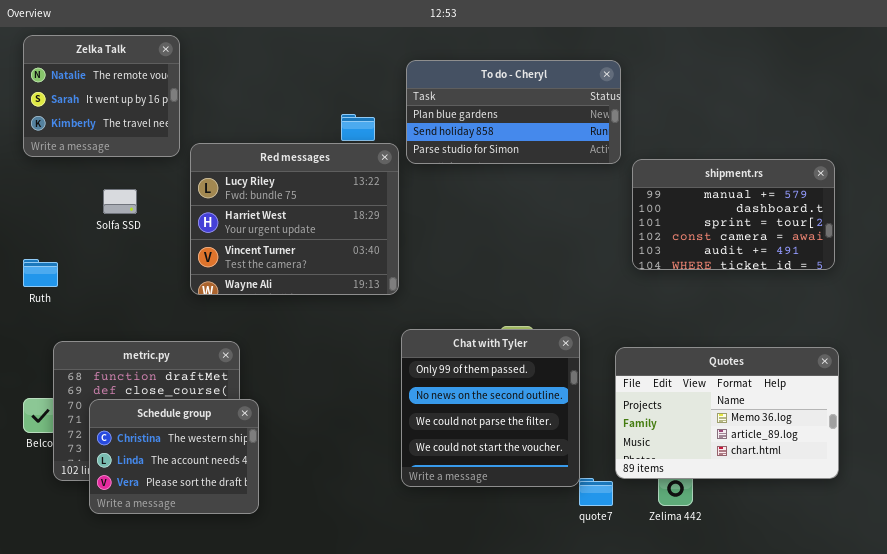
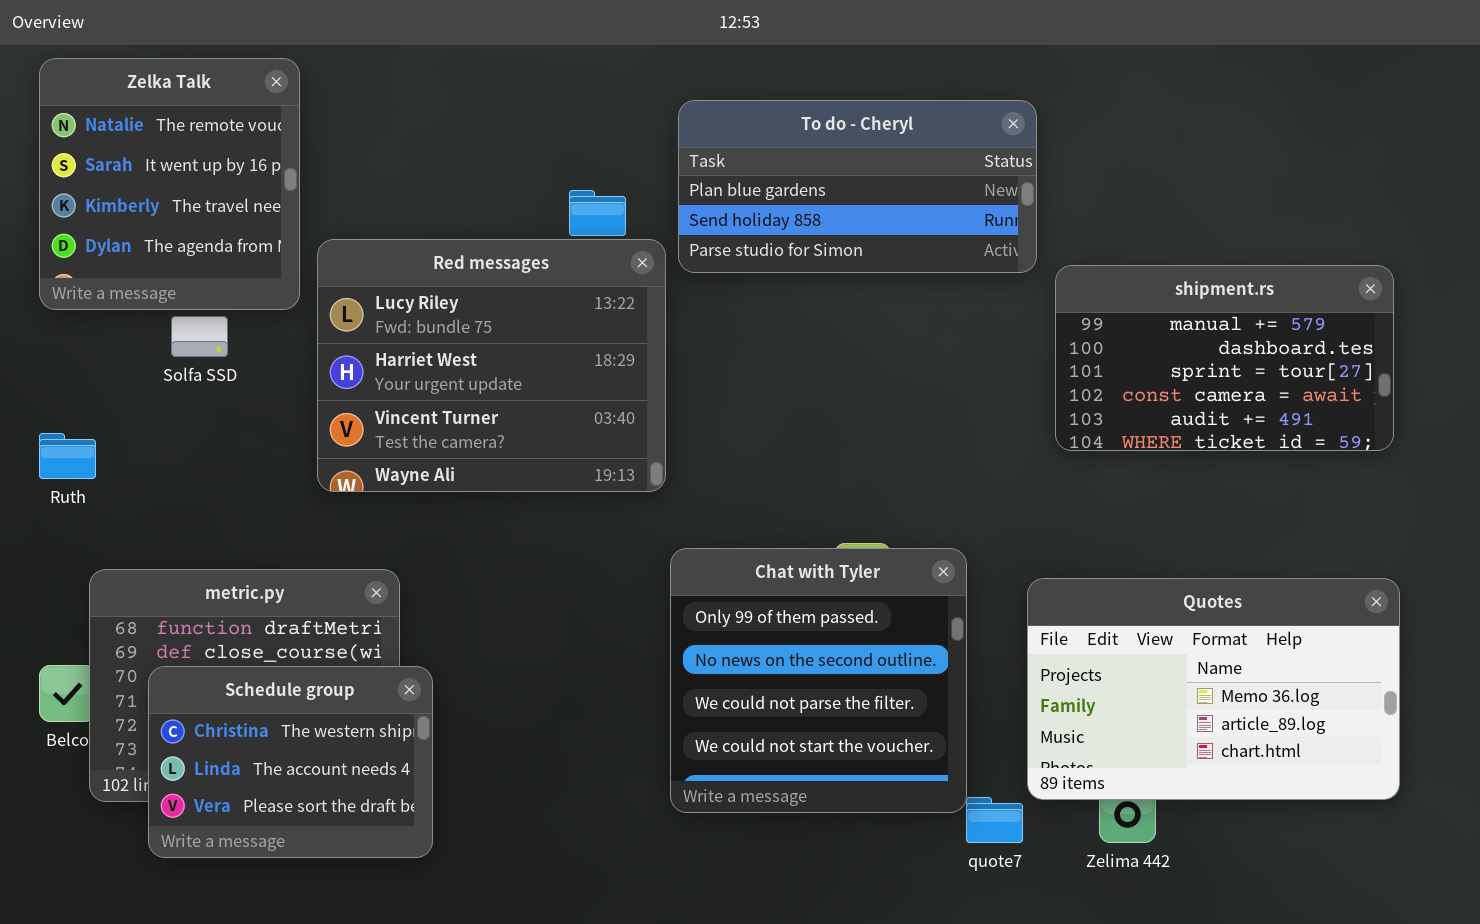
Zelka Talk: [23,35,180,157] -> [39,58,300,310], resized

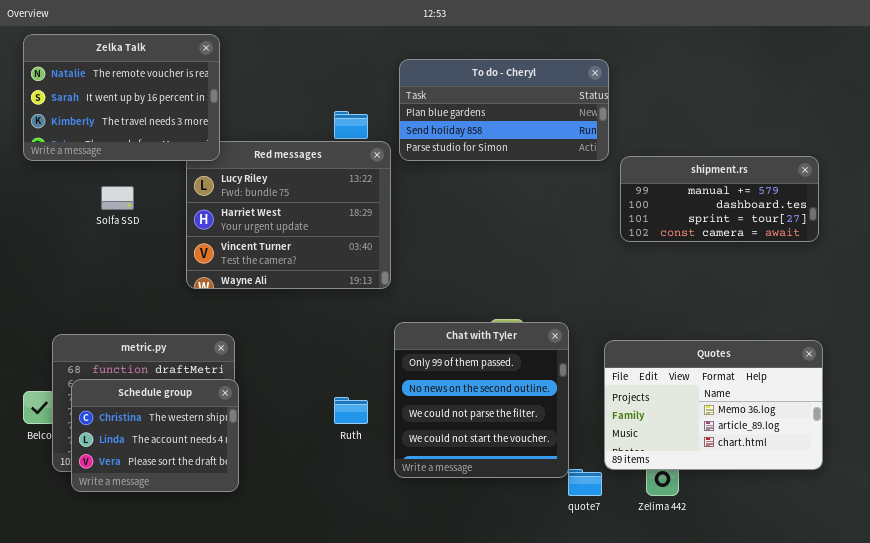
Zelka Talk: [39,58,300,310] -> [23,34,220,161], resized
shipment.rs: [1055,265,1394,451] -> [620,156,819,242], resized
Ruth: [39,433,96,479] -> [334,397,368,424], moved
Schedule group: [148,666,433,858] -> [71,379,239,492], moved

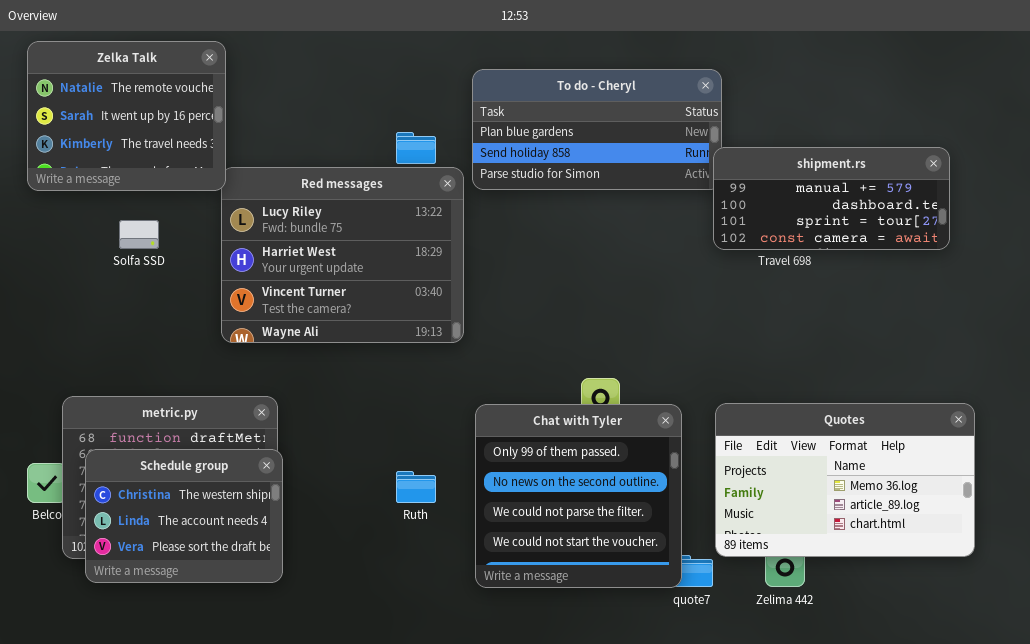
Zelka Talk: [23,34,220,161] -> [27,41,226,191], resized
shipment.rs: [620,156,819,242] -> [713,147,950,250], moved
Chat with Tyler: [394,322,569,478] -> [475,404,682,588], moved

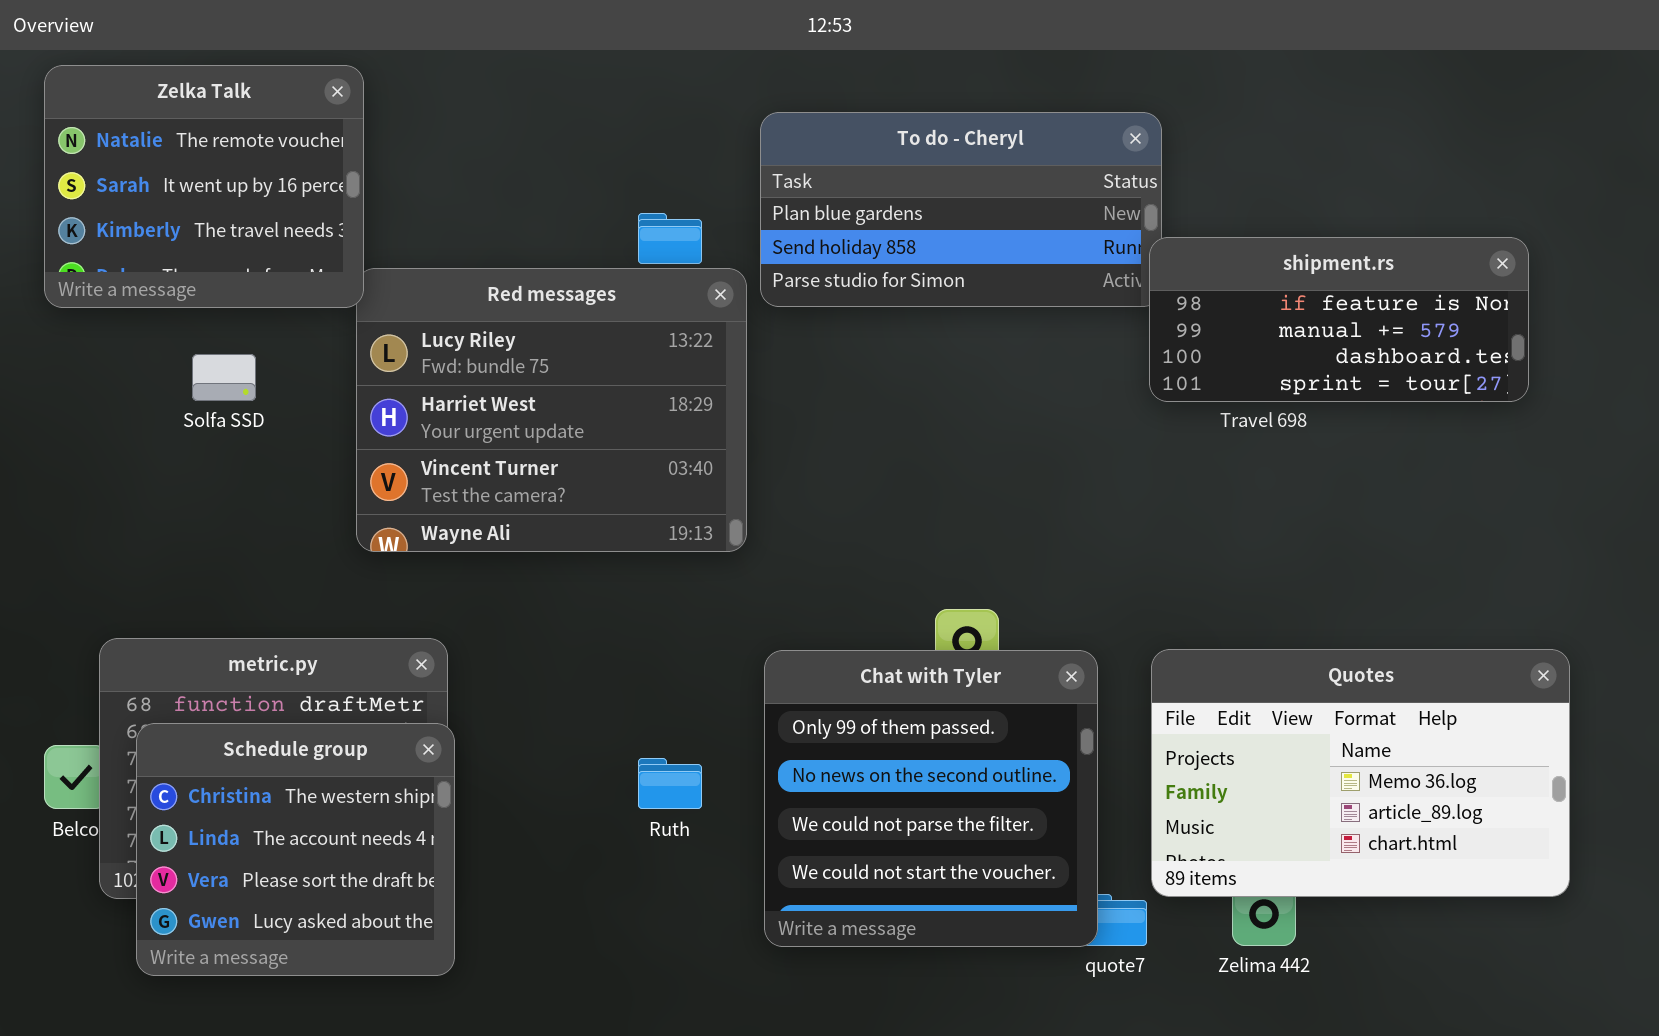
shipment.rs: [713,147,950,250] -> [1149,237,1529,402], scrolled up 1 row
Schedule group: [85,449,283,583] -> [136,723,455,976], resized

